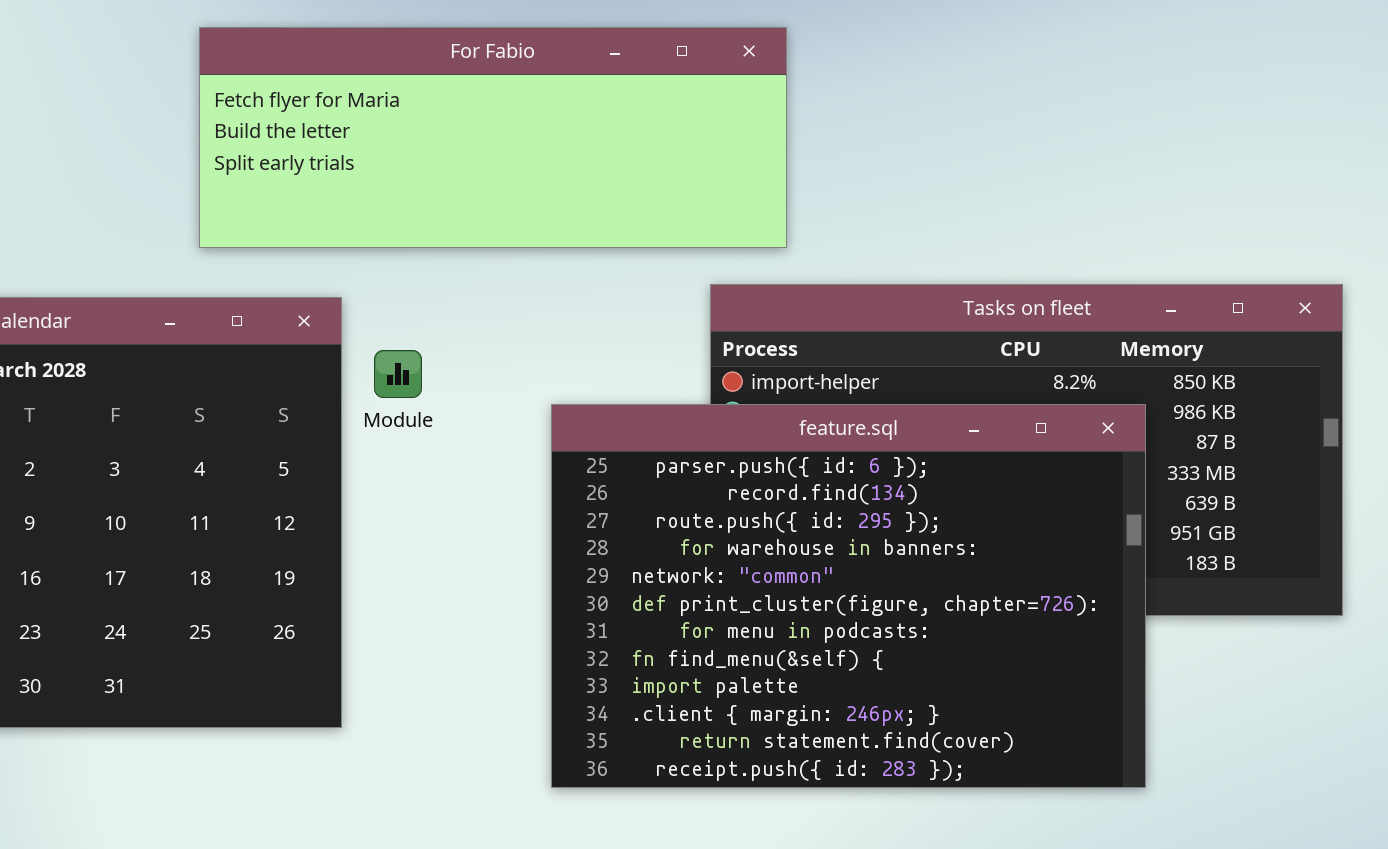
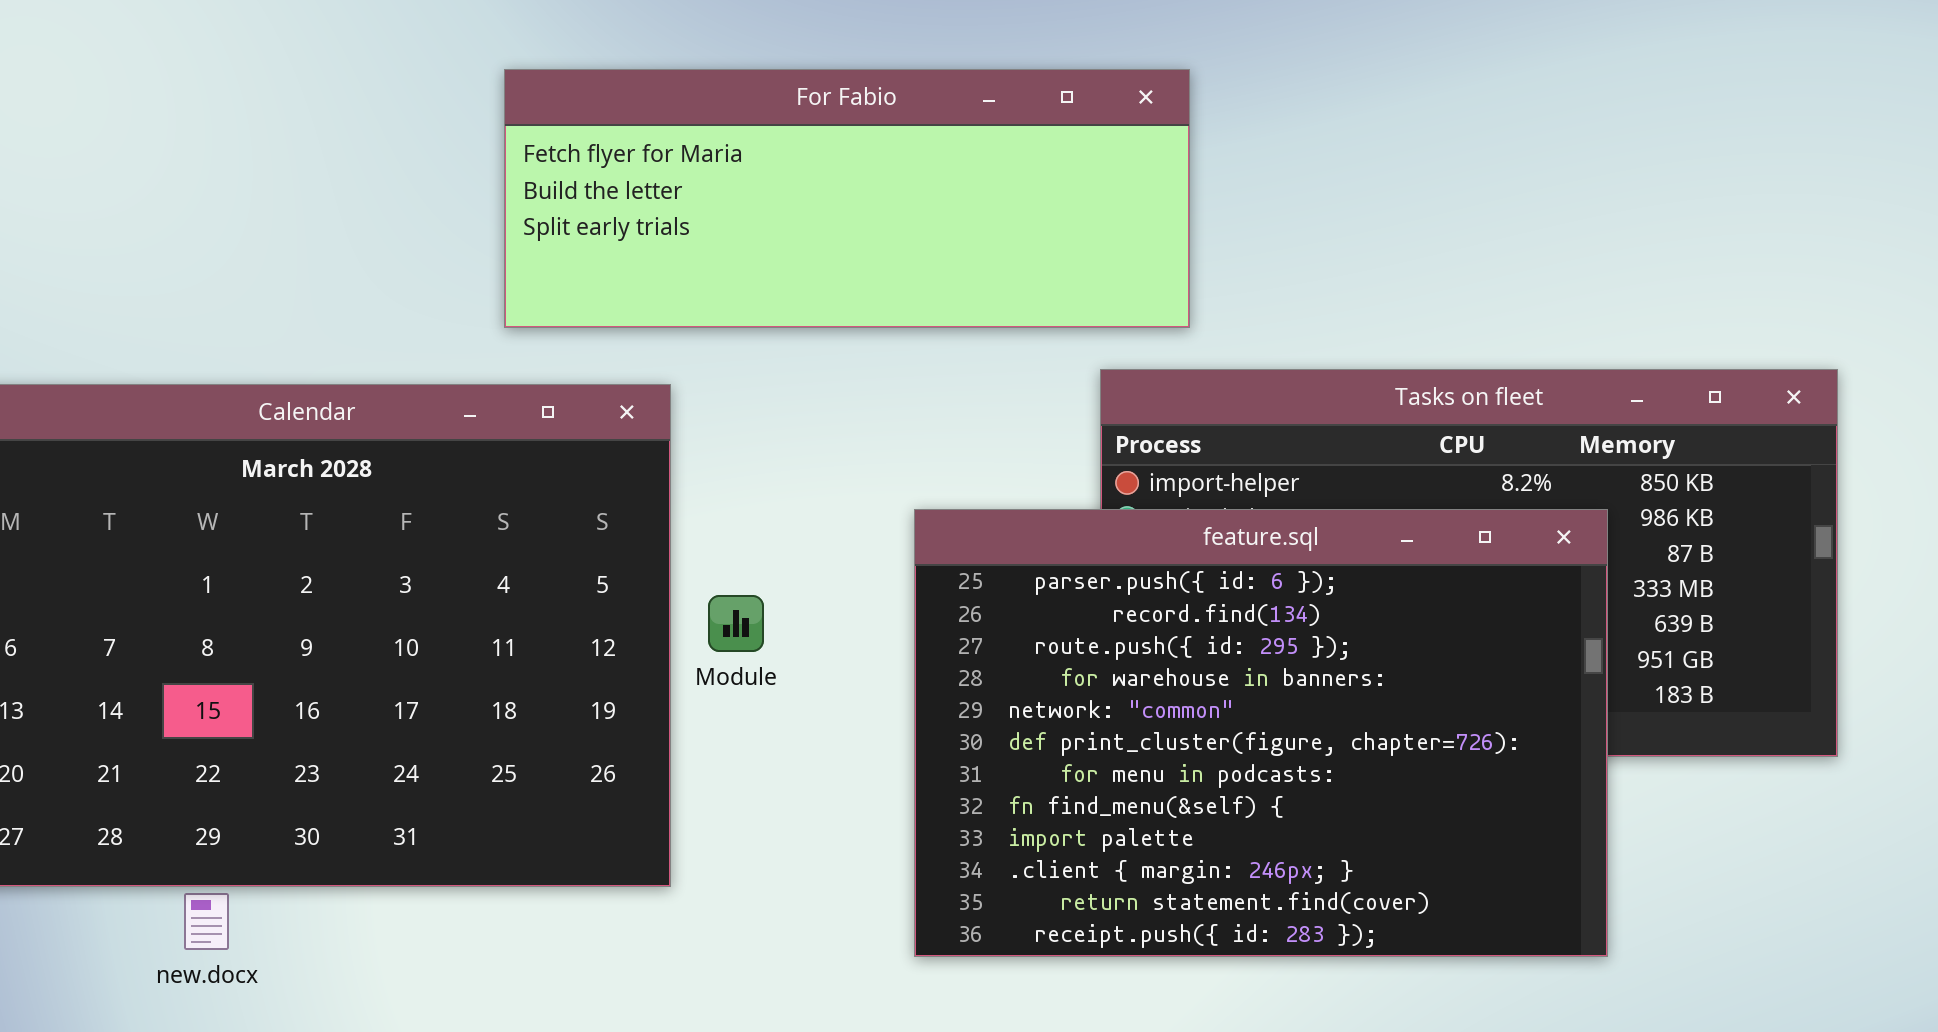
Module: [374,350,422,398] -> [708,595,764,652], moved

